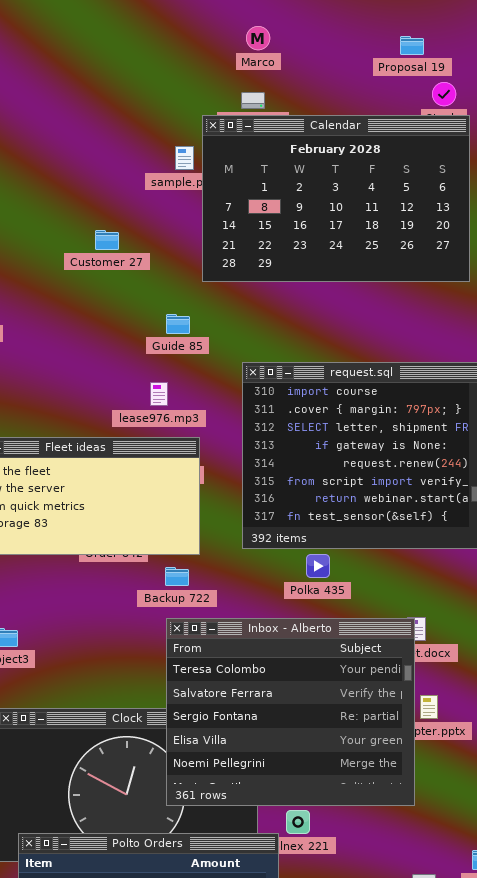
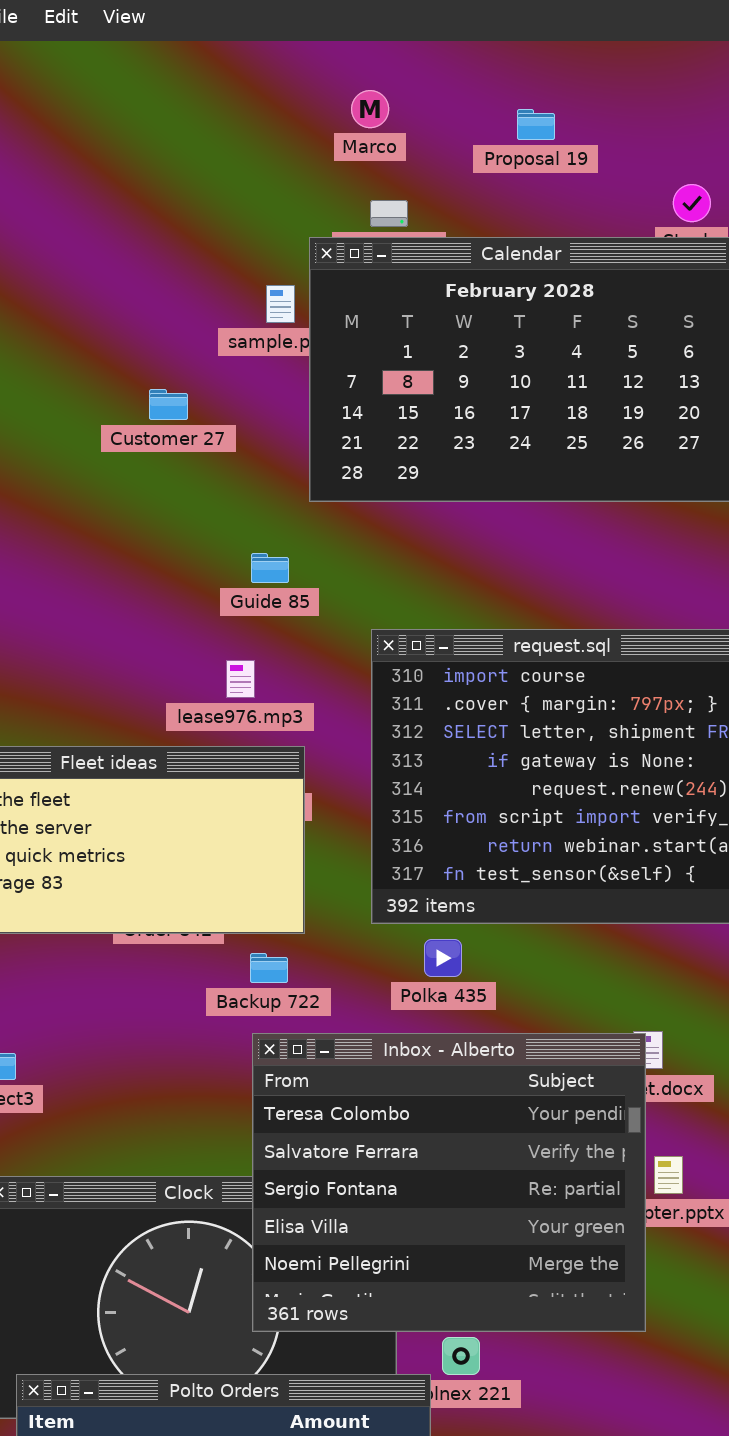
Marco: [246,26,270,50] -> [351,90,389,128], moved
Proposal 19: [400,36,424,55] -> [517,109,555,140], moved
Customer 27: [95,230,119,250] -> [149,389,188,420], moved
Polka 435: [306,554,330,578] -> [424,939,462,977], moved

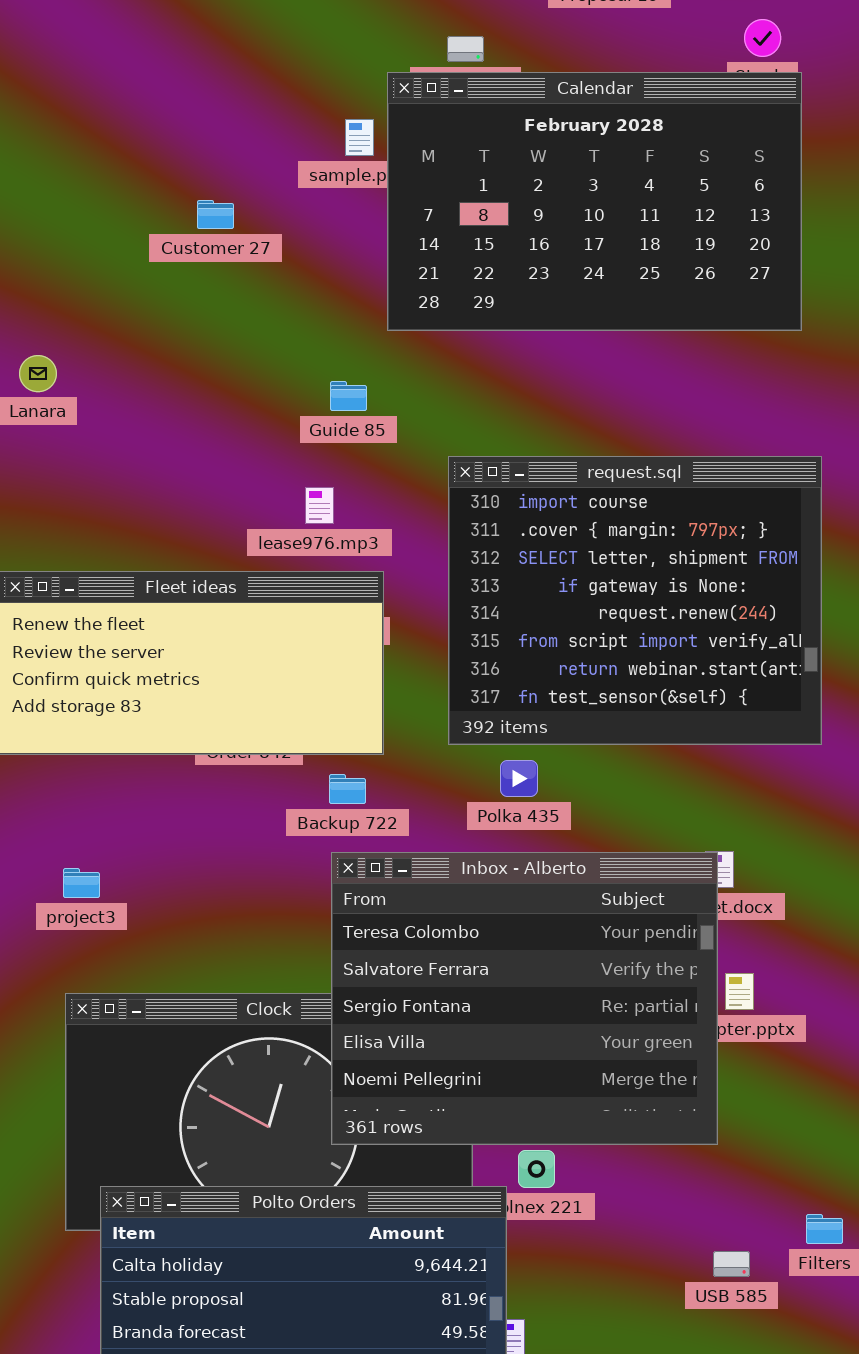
Customer 27: [149,389,188,420] -> [197,200,234,229], moved

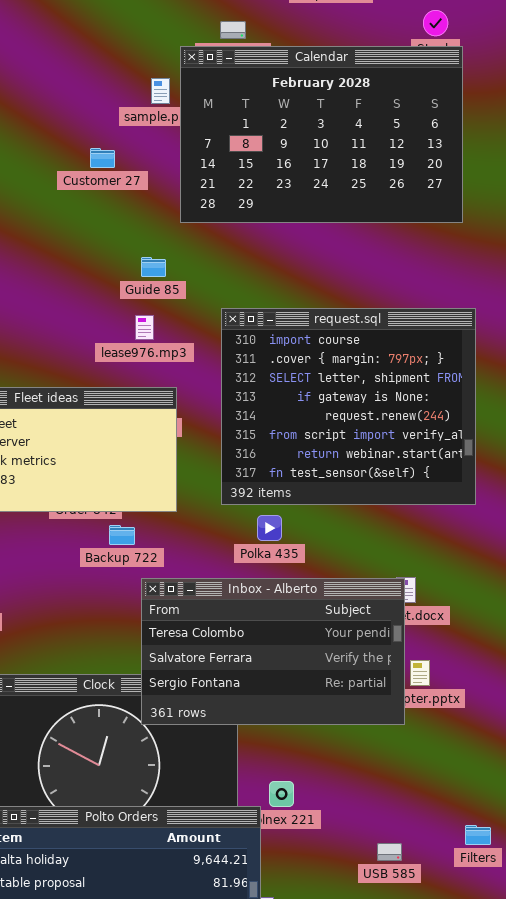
Customer 27: [197,200,234,229] -> [90,148,115,168], moved
lease976.mp3: [305,487,334,524] -> [135,315,154,340], moved
Backup 722: [329,774,366,804] -> [109,525,135,545], moved
Inbox - Alberto: [331,852,718,1145] -> [141,578,405,725], resized
USB 585: [713,1251,750,1277] -> [377,843,402,861], moved

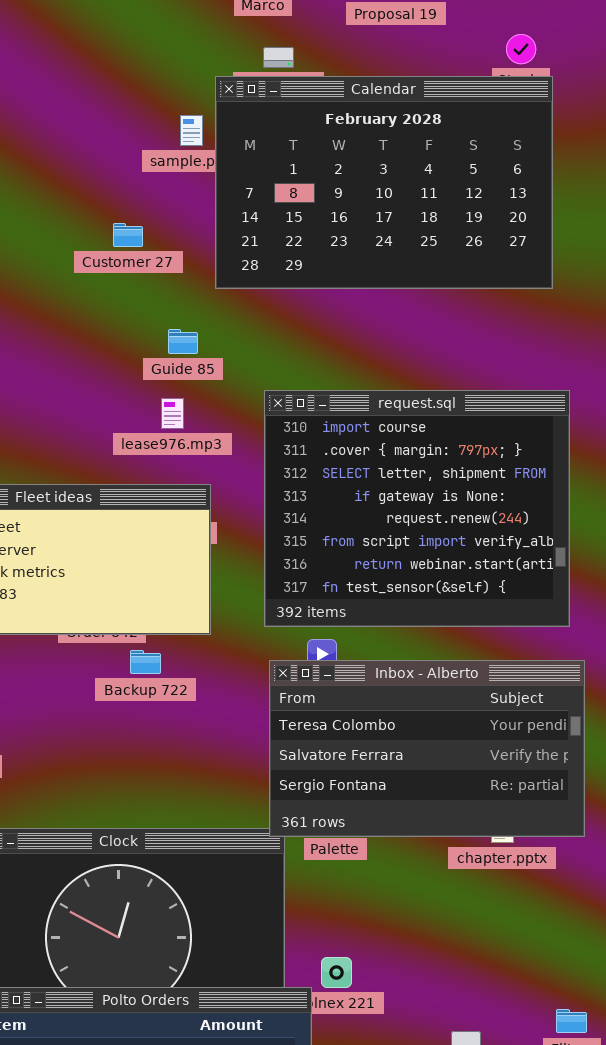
Customer 27: [90,148,115,168] -> [113,223,143,247], moved
Inbox - Alberto: [141,578,405,725] -> [269,660,585,837], moved

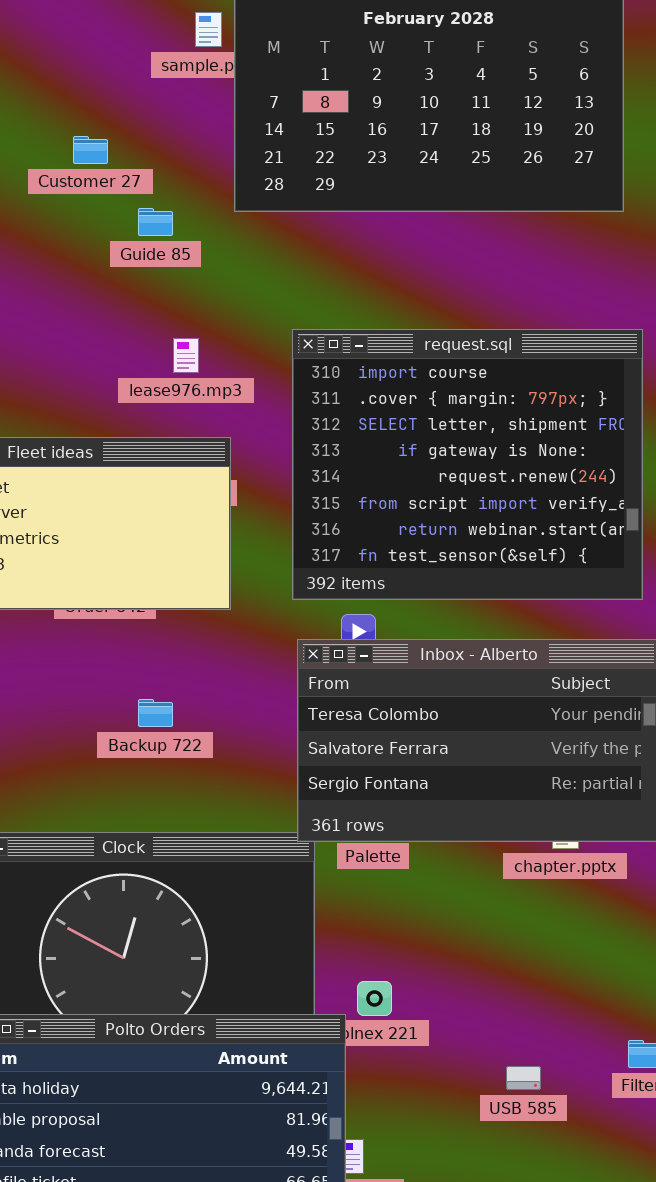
Customer 27: [113,223,143,247] -> [73,136,108,164], moved
Guide 85: [168,329,198,354] -> [138,208,173,236], moved
Backup 722: [130,650,161,674] -> [138,699,173,727], moved

